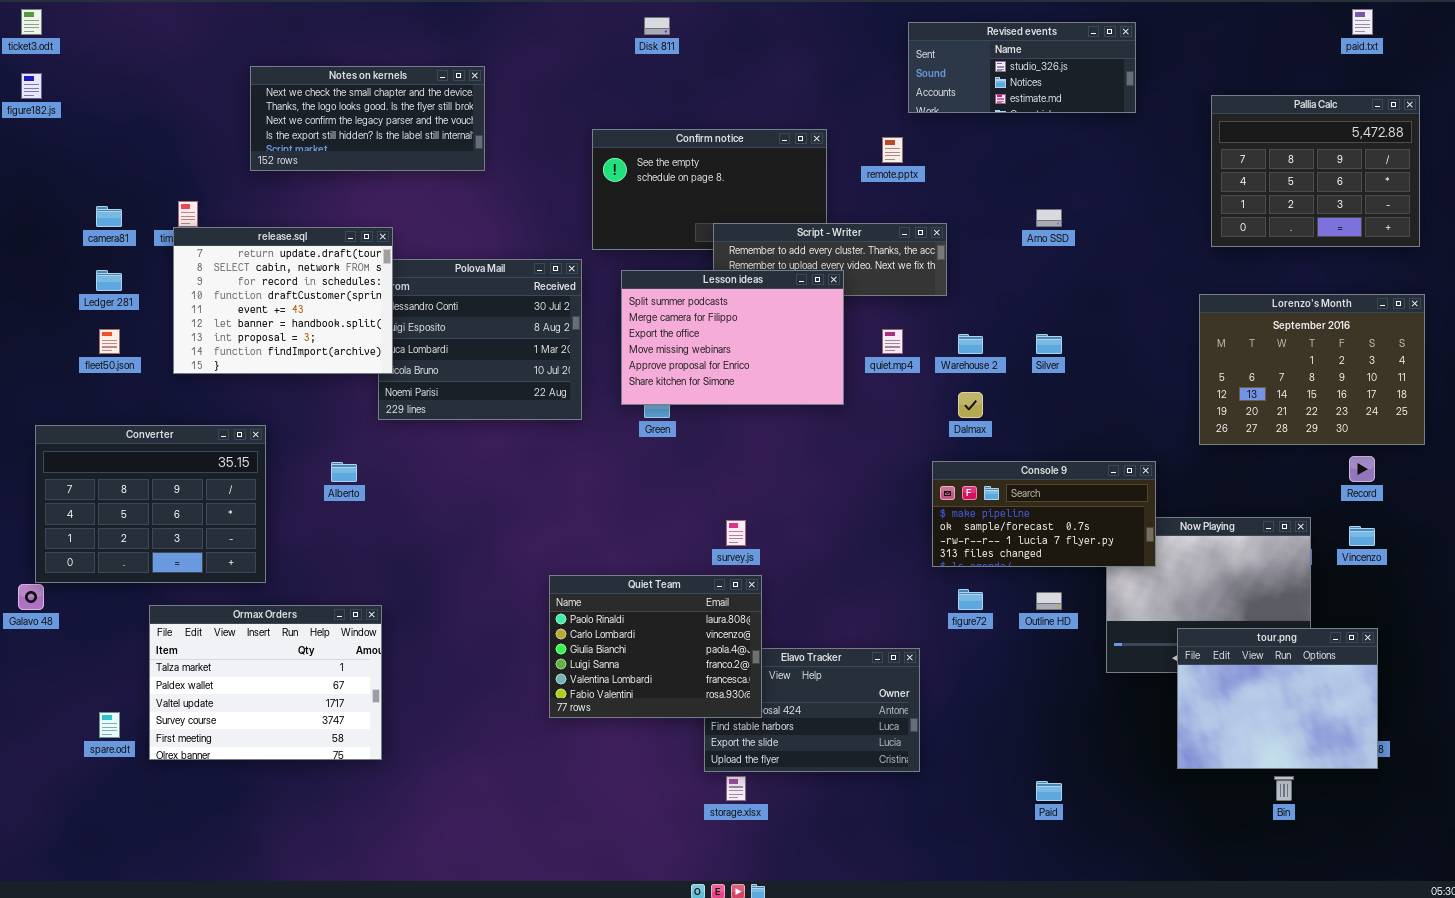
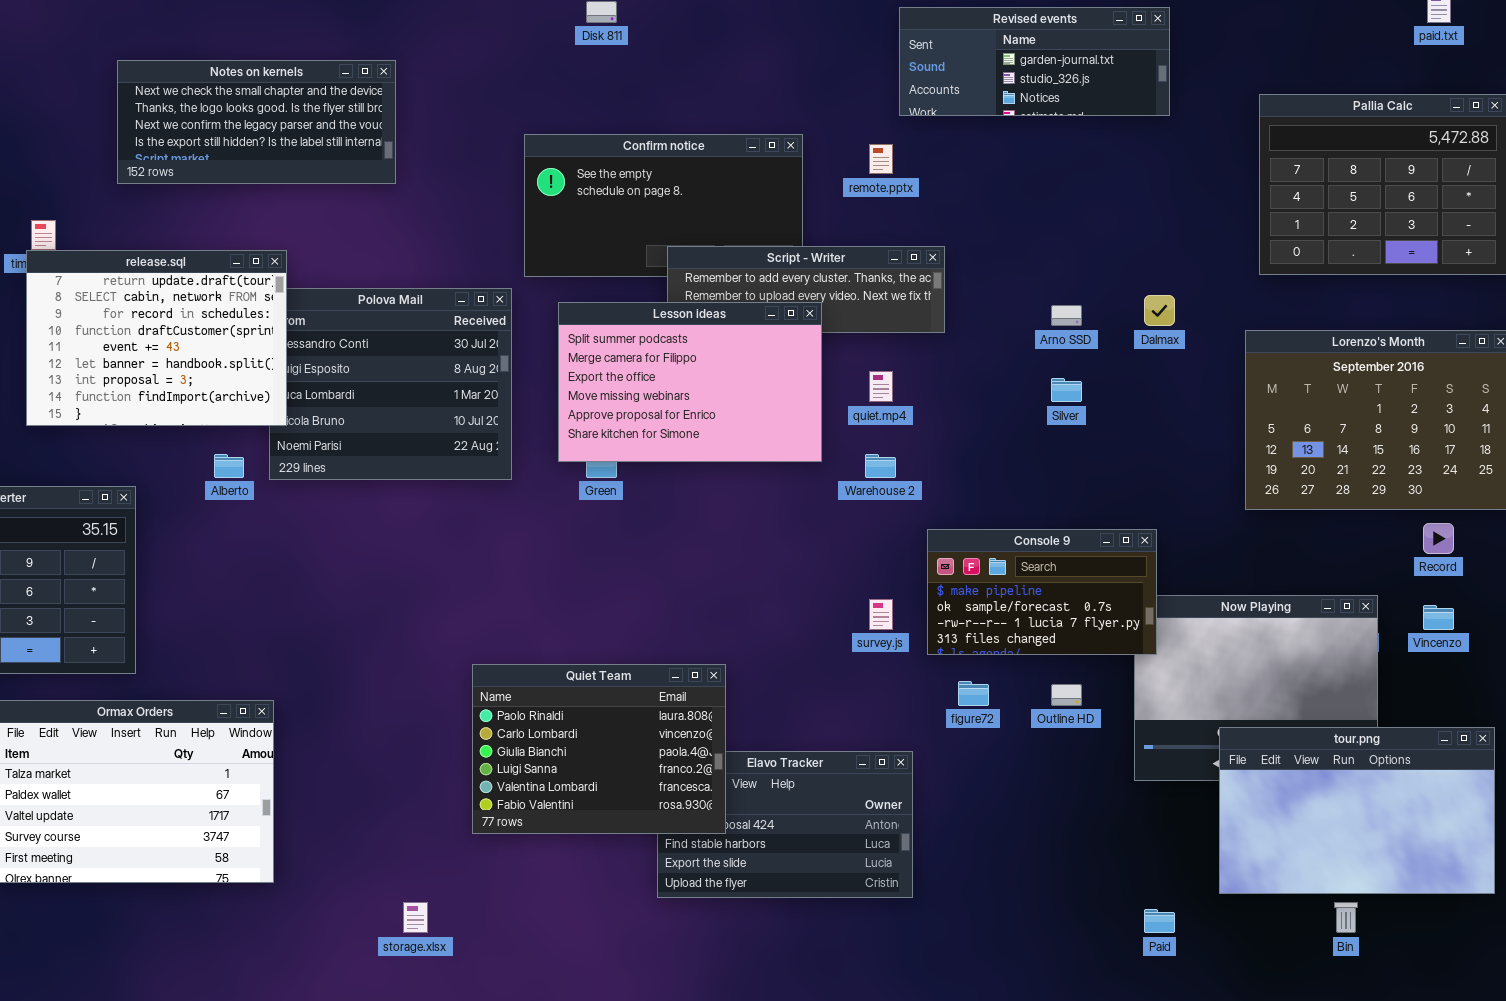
Revised events: [908,22,1136,113] -> [899,7,1170,116], scrolled up 1 row
Arno SSD: [1036,209,1062,227] -> [1051,305,1082,326], moved
Warehouse 2: [958,334,983,354] -> [865,454,896,478], moved
Dalmax: [958,392,983,418] -> [1144,295,1175,326], moved
Console 9: [932,461,1156,567] -> [927,529,1157,655], resized
Alberto: [331,462,357,482] -> [214,454,244,478], moved
survey.js: [726,520,746,546] -> [869,599,893,630], moved
tour.png: [1177,628,1378,769] -> [1219,727,1495,894], resized
storage.xlsx: [726,776,746,801] -> [403,902,428,933], moved
Paid: [1036,781,1062,801] -> [1144,909,1175,933], moved

